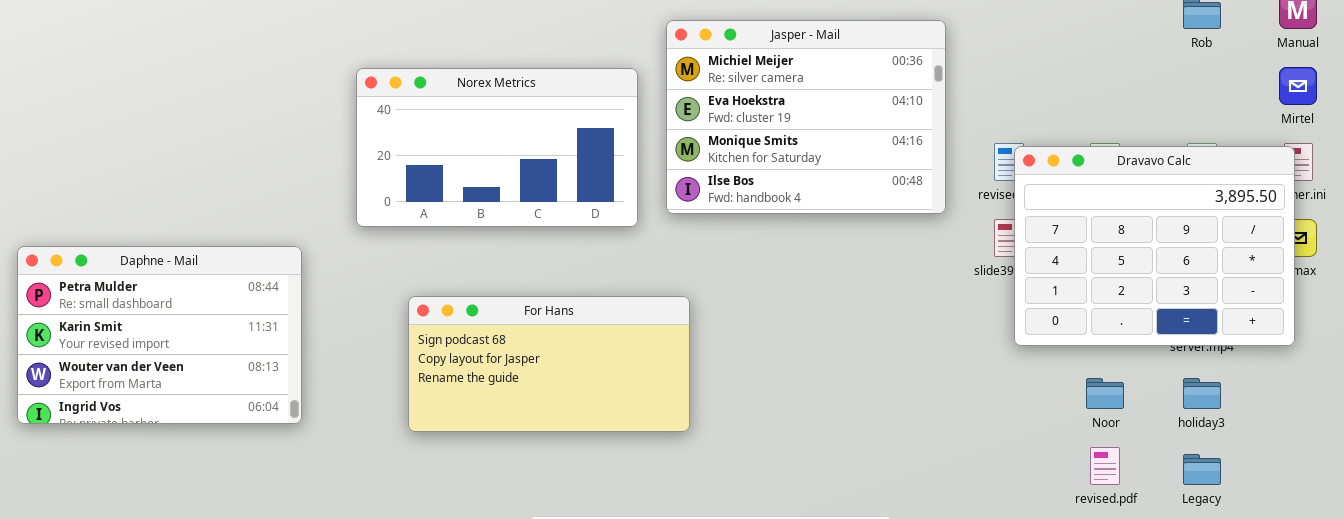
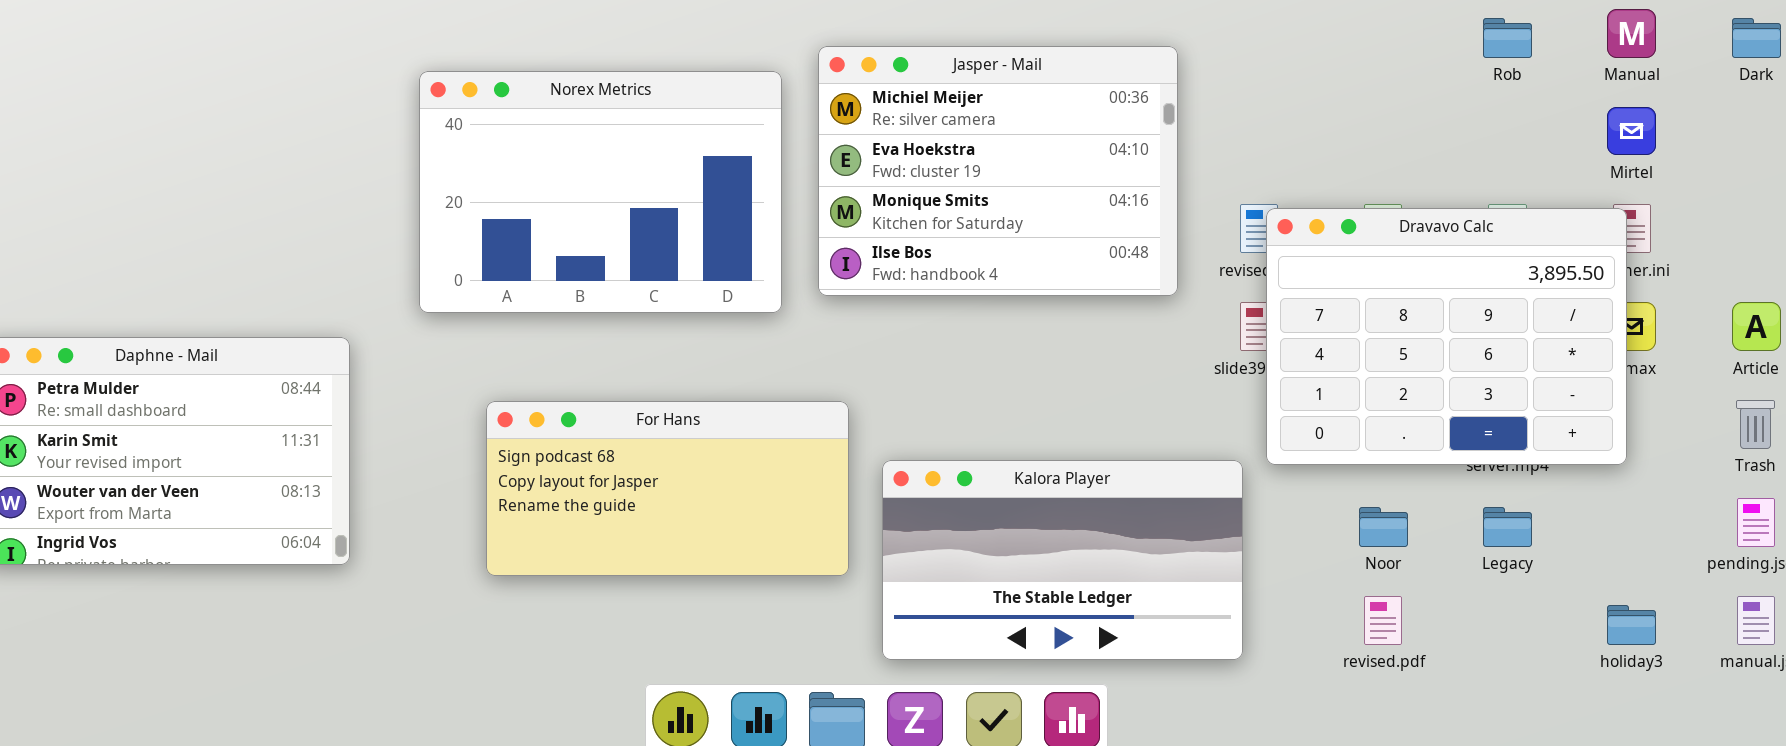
Norex Metrics: [356,68,638,227] -> [419,71,782,313], resized
Kalora Player: none -> [882,460,1243,660], opened
holiday3: [1183,378,1221,409] -> [1607,605,1656,645], moved
Legacy: [1183,454,1221,485] -> [1483,507,1532,547], moved

